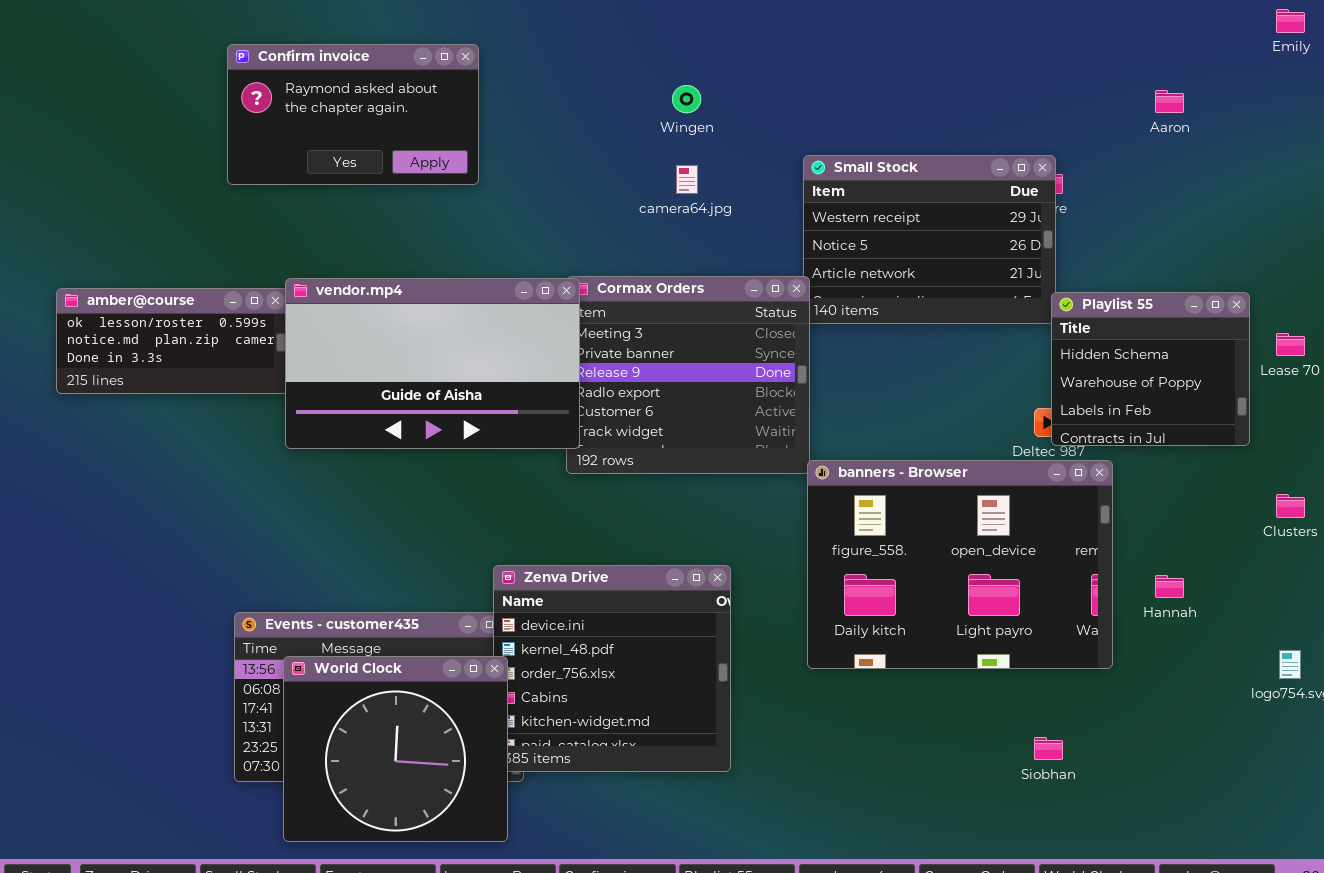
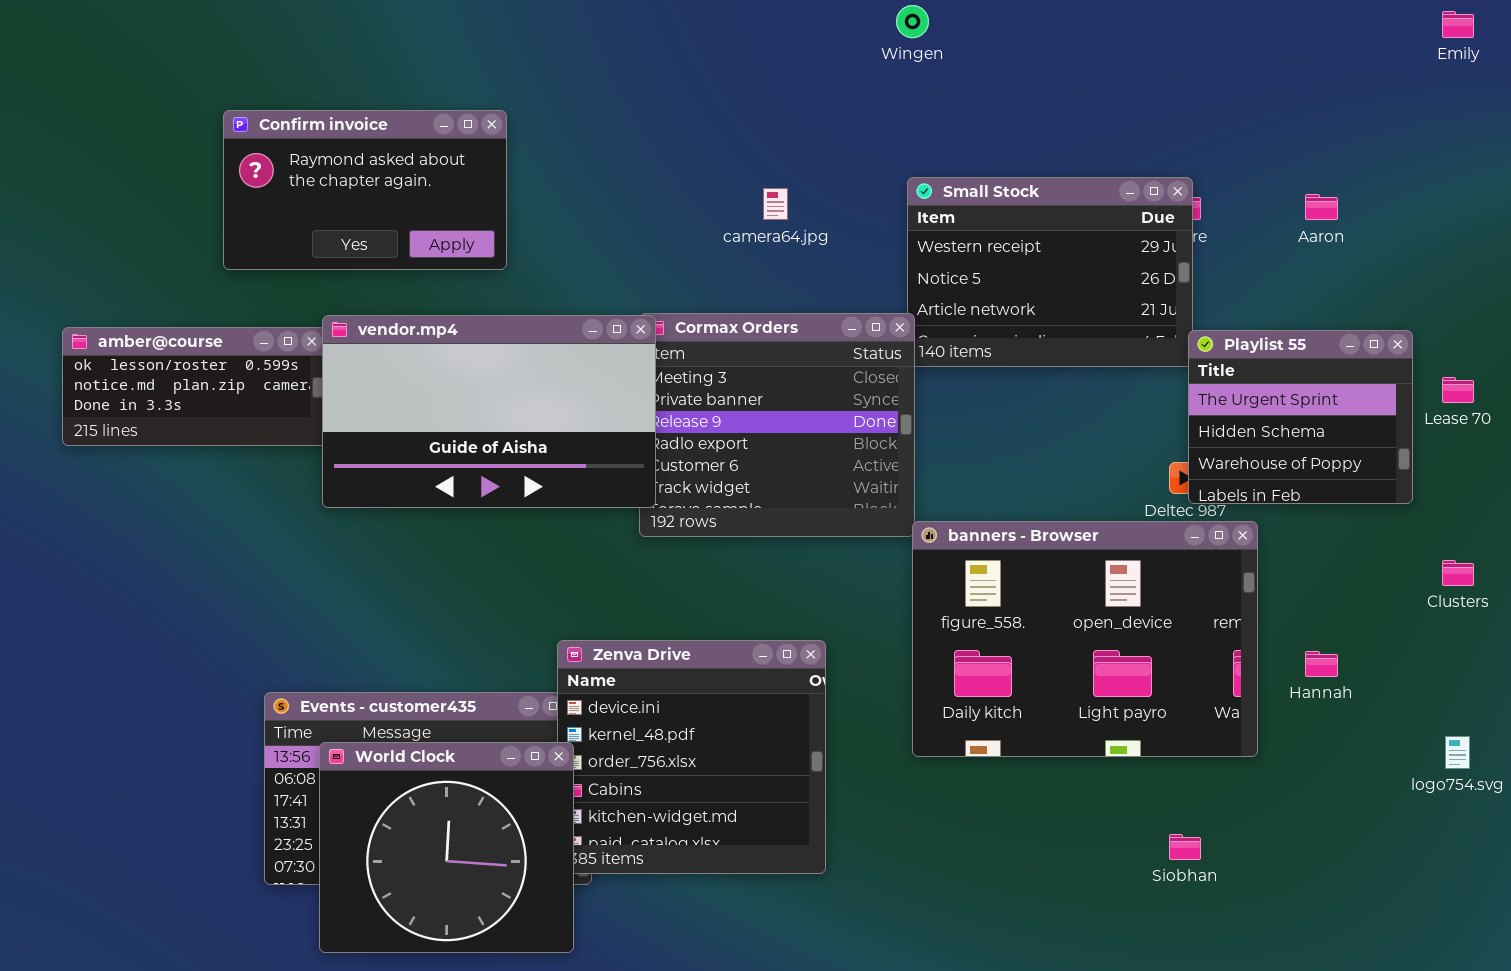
Confirm invoice: [227,44,479,185] -> [223,110,507,270], moved
Wingen: [672,85,701,113] -> [896,5,929,38], moved
Aaron: [1155,90,1184,113] -> [1305,194,1338,220], moved
Playlist 55: [1051,292,1250,446] -> [1188,330,1413,504], scrolled up 1 row

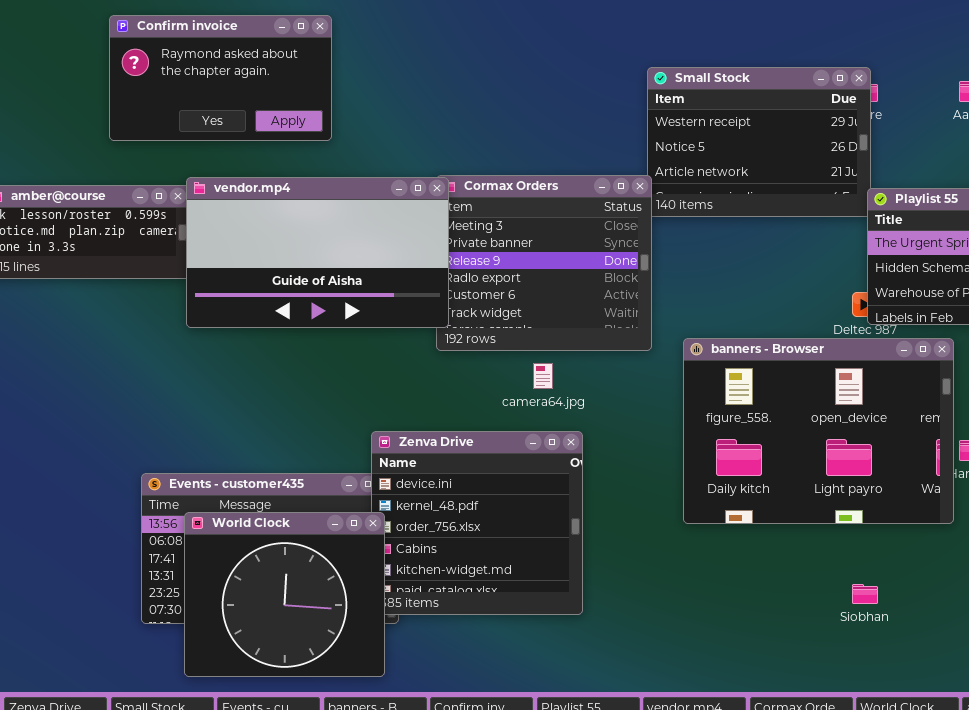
camera64.jpg: [763,188,788,220] -> [533,363,553,389], moved
banners - Browser: [912,521,1258,757] -> [683,338,954,524], moved

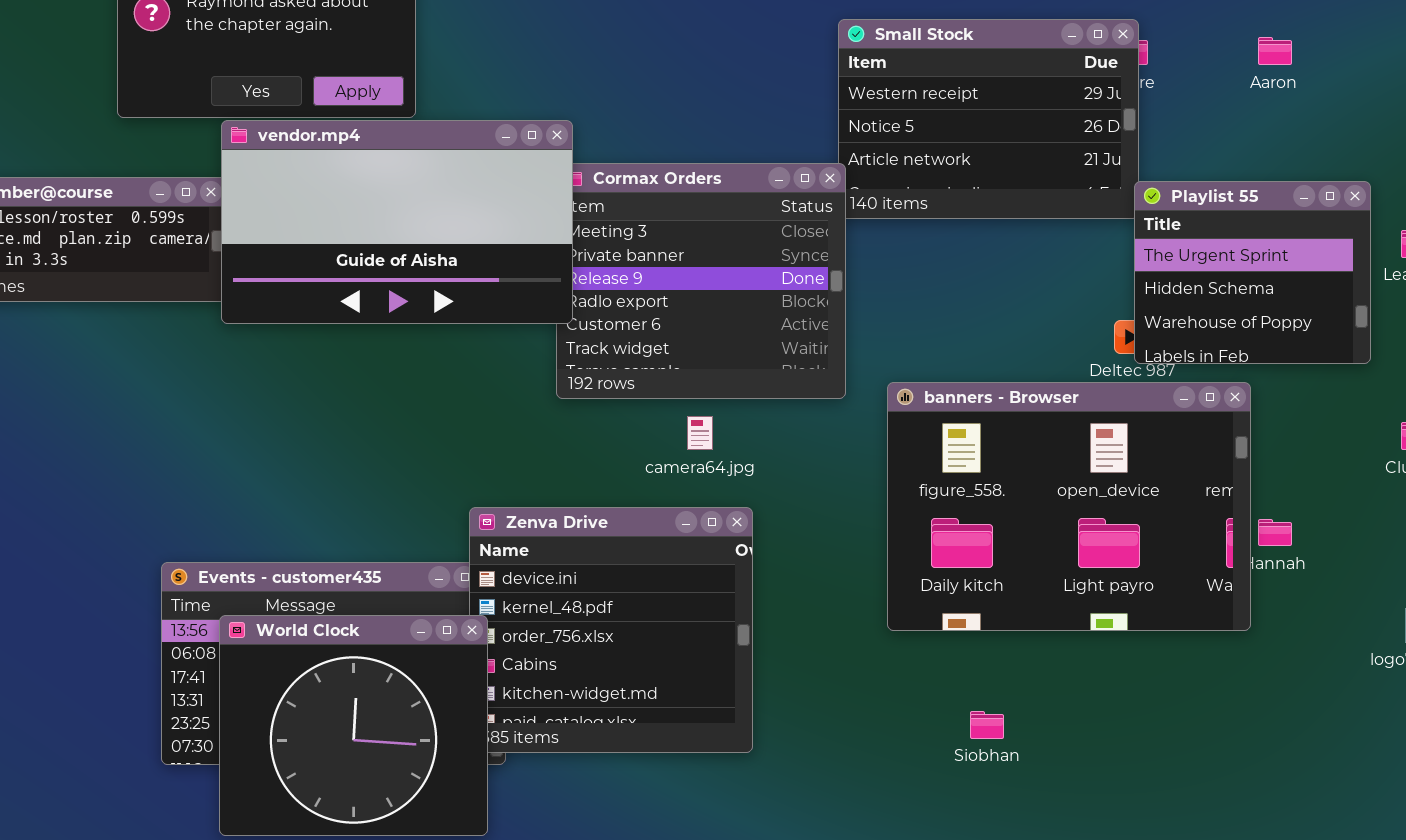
vendor.mp4: [186,177,449,328] -> [221,120,573,324], moved
Siobhan: [852,584,878,604] -> [970,711,1004,739], moved

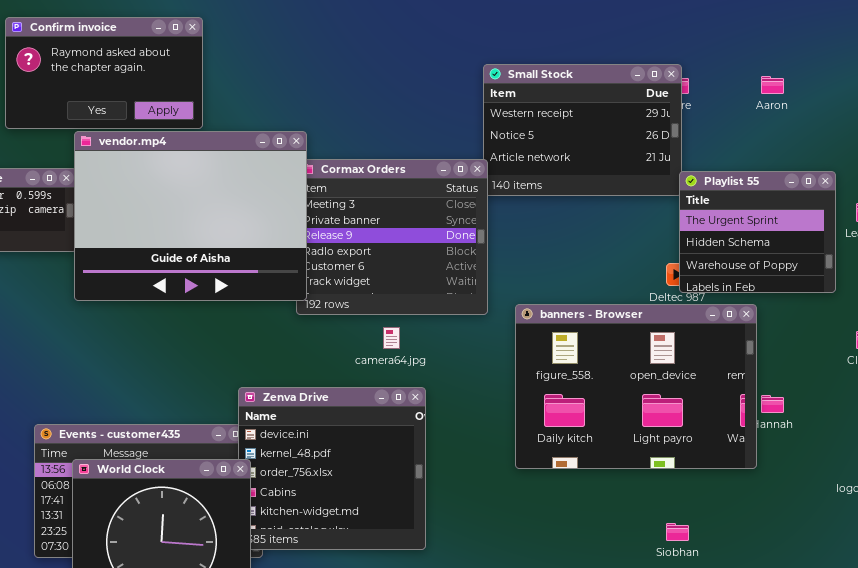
vendor.mp4: [221,120,573,324] -> [74,131,307,301], resized
Siobhan: [970,711,1004,739] -> [666,523,689,541], moved

